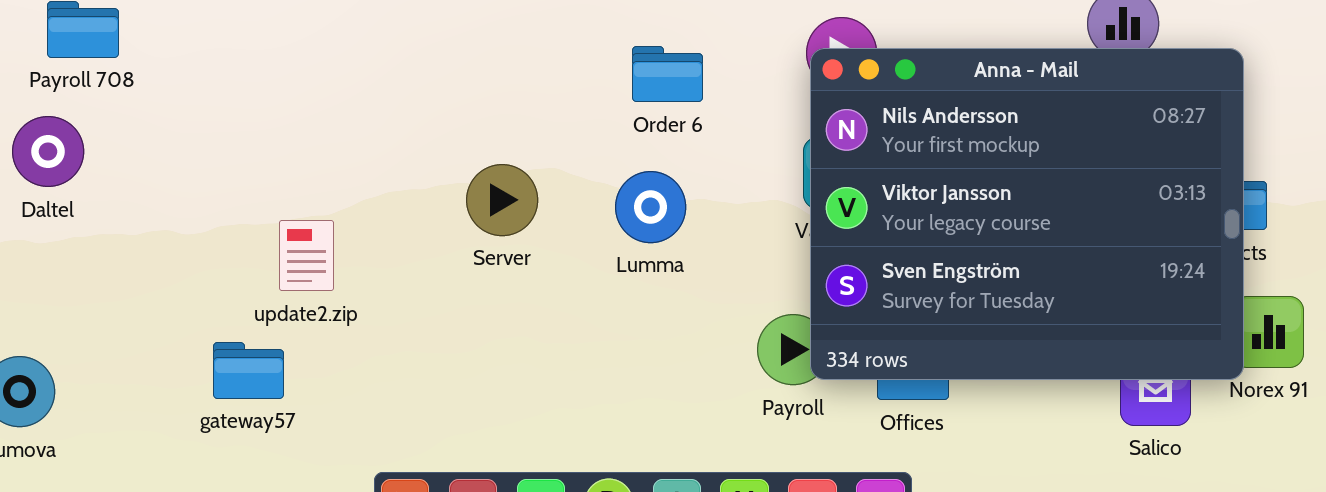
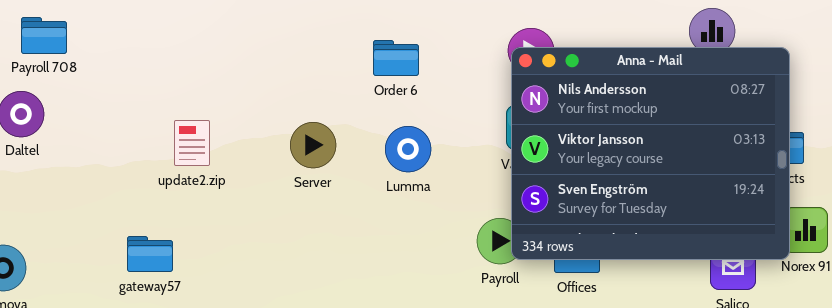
Order 6: [632,46,703,102] -> [373,40,419,76], moved
update2.zip: [279,220,334,291] -> [174,120,210,166], moved

